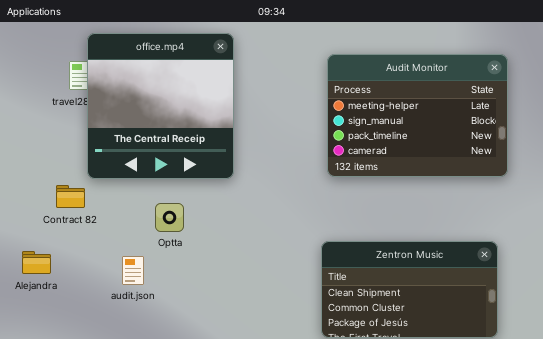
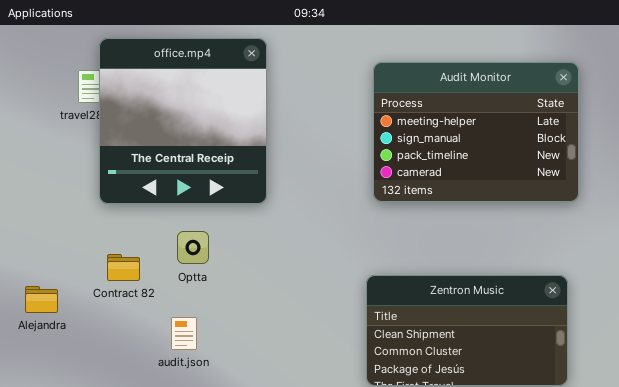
Contract 82: [56,185,85,208] -> [107,254,140,281], moved
audit.json: [122,256,144,285] -> [171,317,197,350], moved

